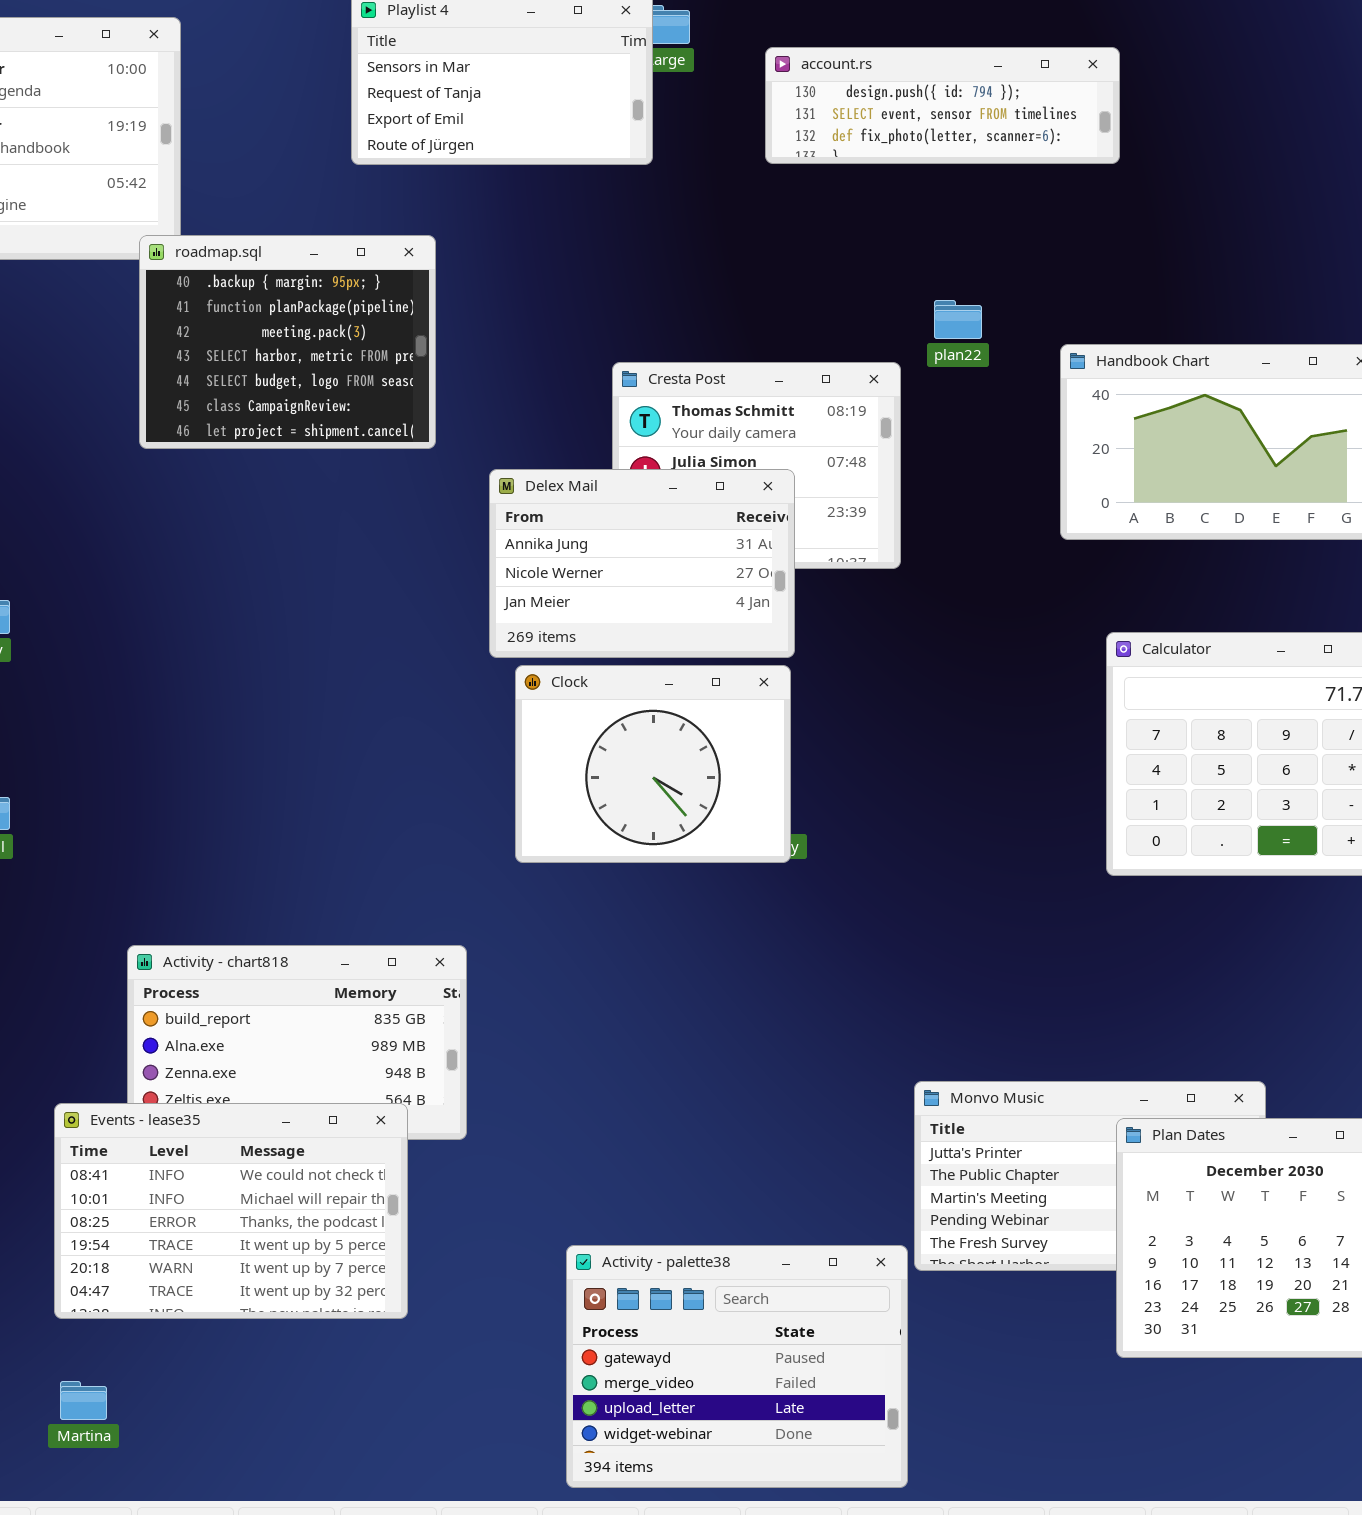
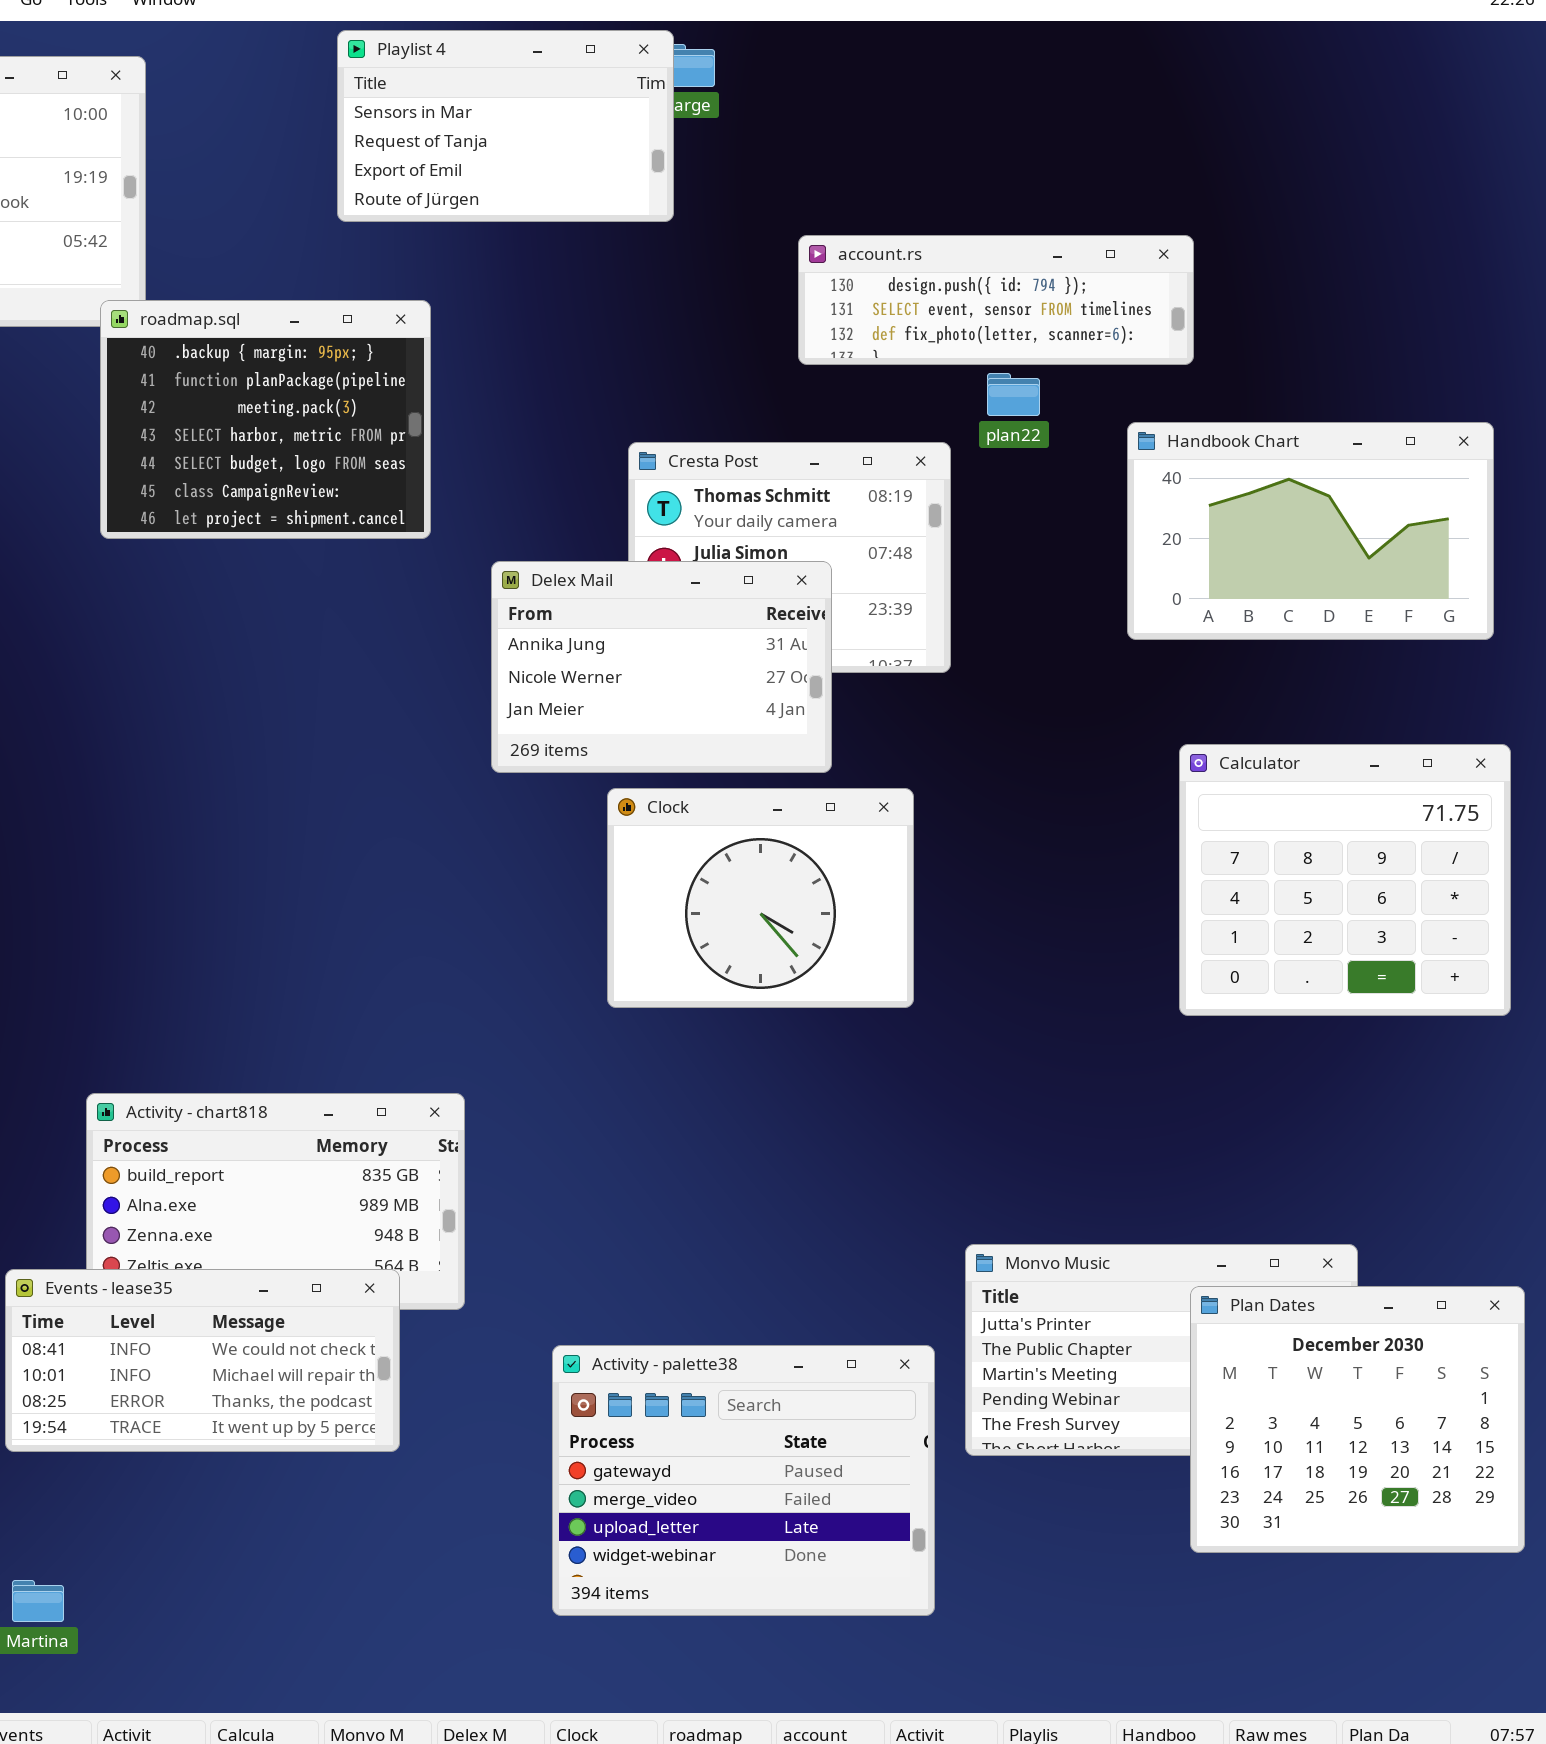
account.rs: [765,47,1120,164] -> [798,235,1194,365], moved
Clock: [515,665,791,863] -> [607,788,914,1008], moved
Events - lease35: [54,1103,408,1319] -> [5,1269,400,1452], resized
Activity - palette38: [566,1245,908,1488] -> [552,1345,935,1616], moved

